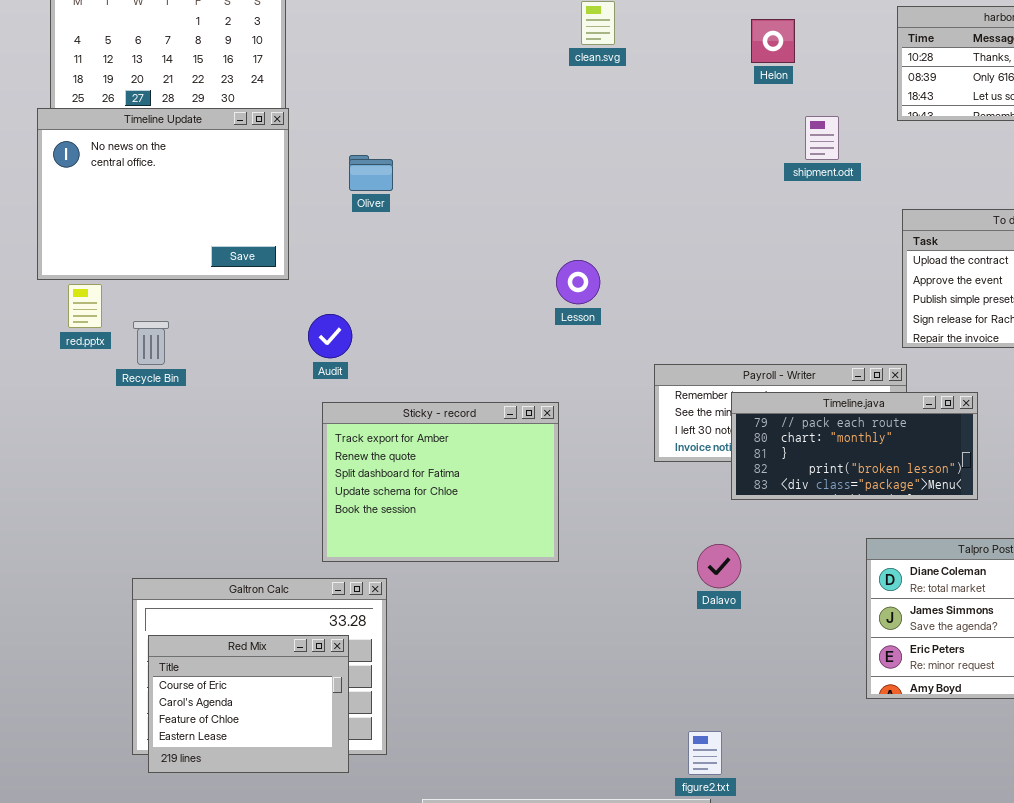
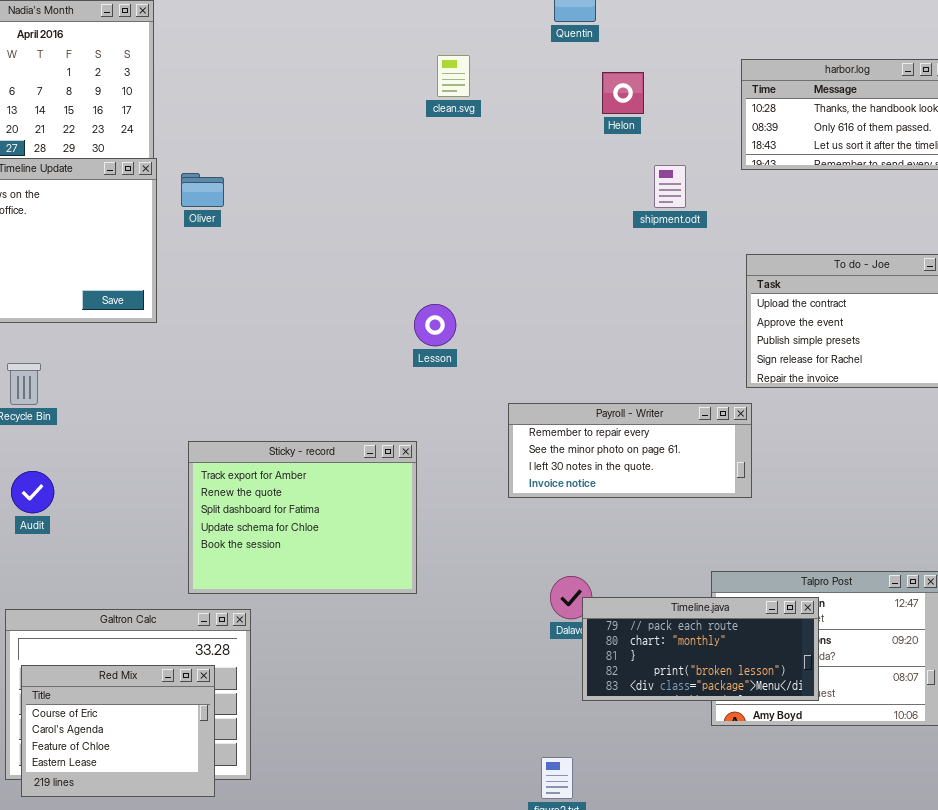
Oliver: [349,155,393,191] -> [181,173,224,207], moved
Audit: [308,314,352,358] -> [11,471,54,513], moved
Timeline.java: [731,392,978,500] -> [582,597,819,701], moved

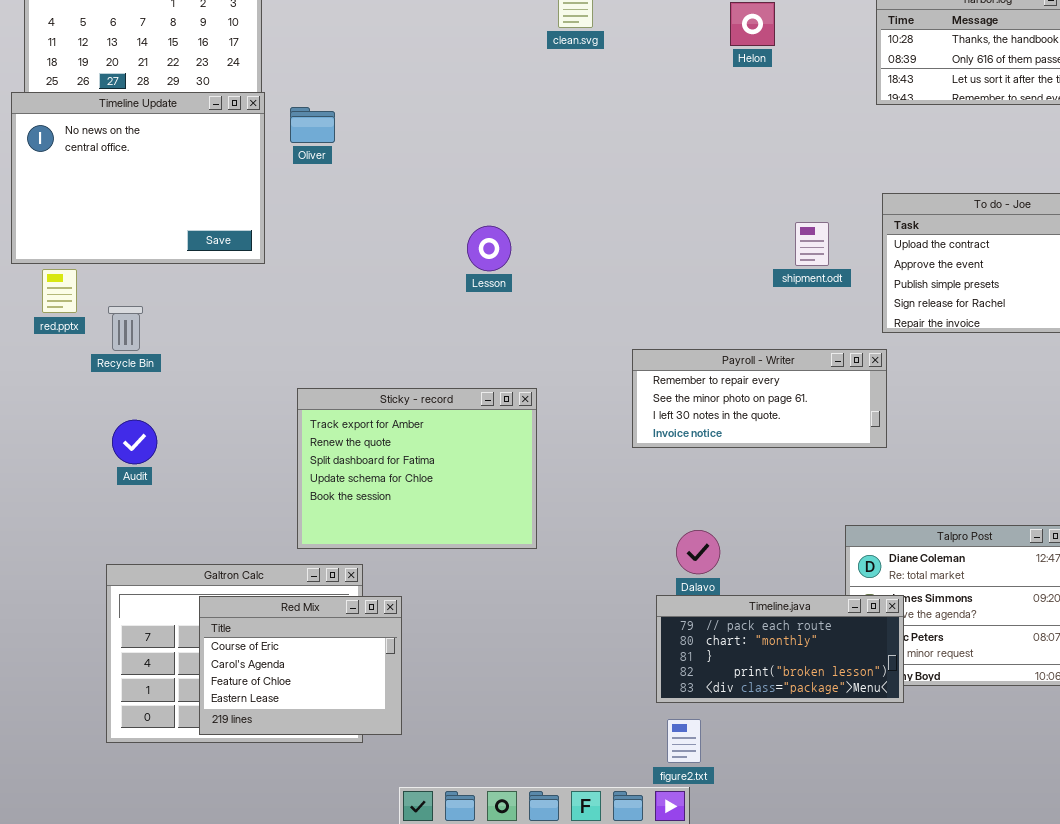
shipment.odt: [654,165,686,208] -> [795,222,829,266], moved
Lesson: [414,304,456,346] -> [467,226,511,271], moved
Timeline.java: [582,597,819,701] -> [656,595,904,703], moved
Red Mix: [21,665,215,797] -> [199,596,402,735], moved

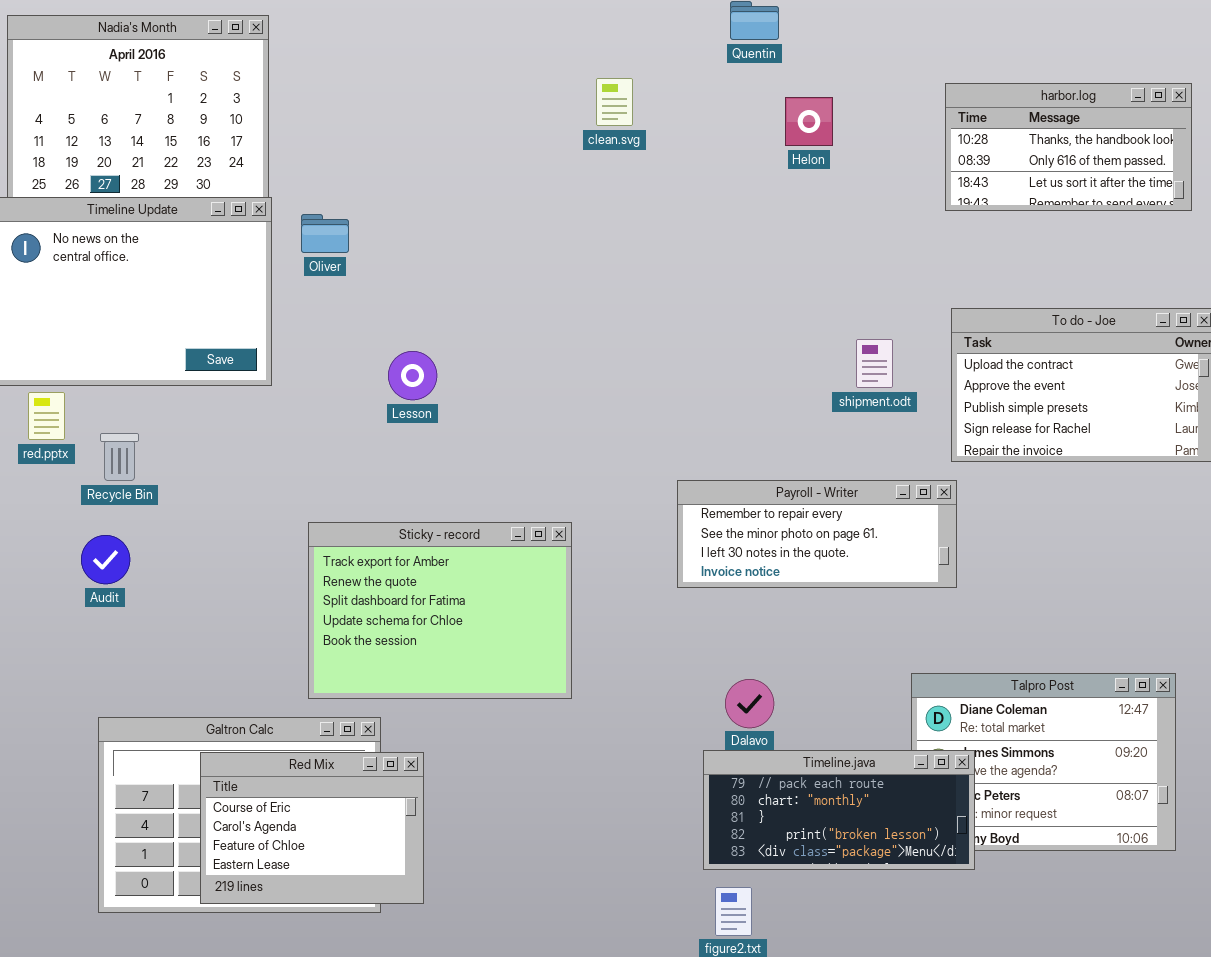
Lesson: [467,226,511,271] -> [388,351,437,400], moved
Audit: [112,420,157,464] -> [81,535,130,584], moved

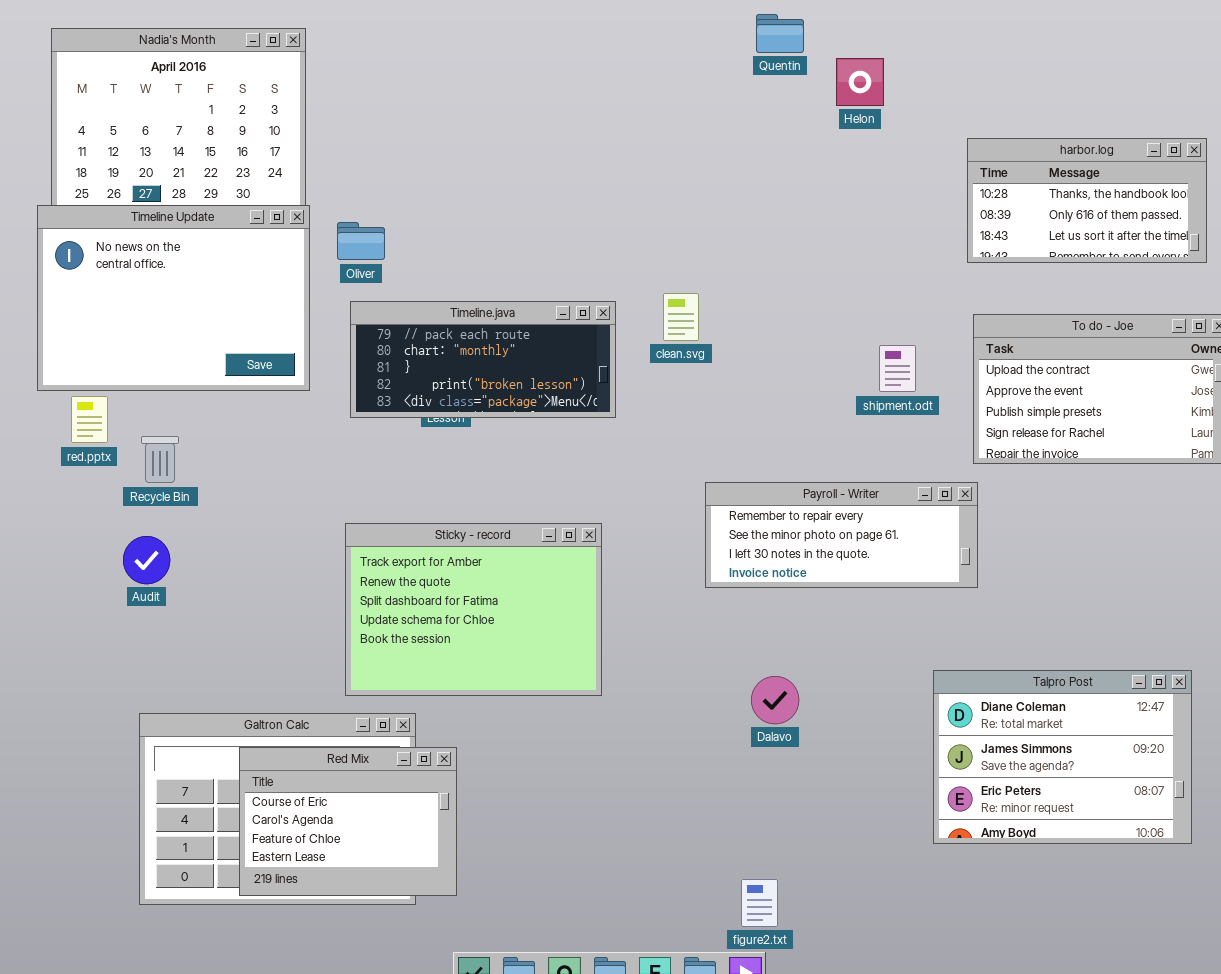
clean.svg: [596,78,633,126] -> [663,293,699,341], moved
harbor.log: [945,83,1192,211] -> [967,138,1207,263], moved
Helon: [785,97,833,146] -> [836,58,884,106], moved
Timeline.java: [703,750,975,870] -> [350,301,616,418], moved

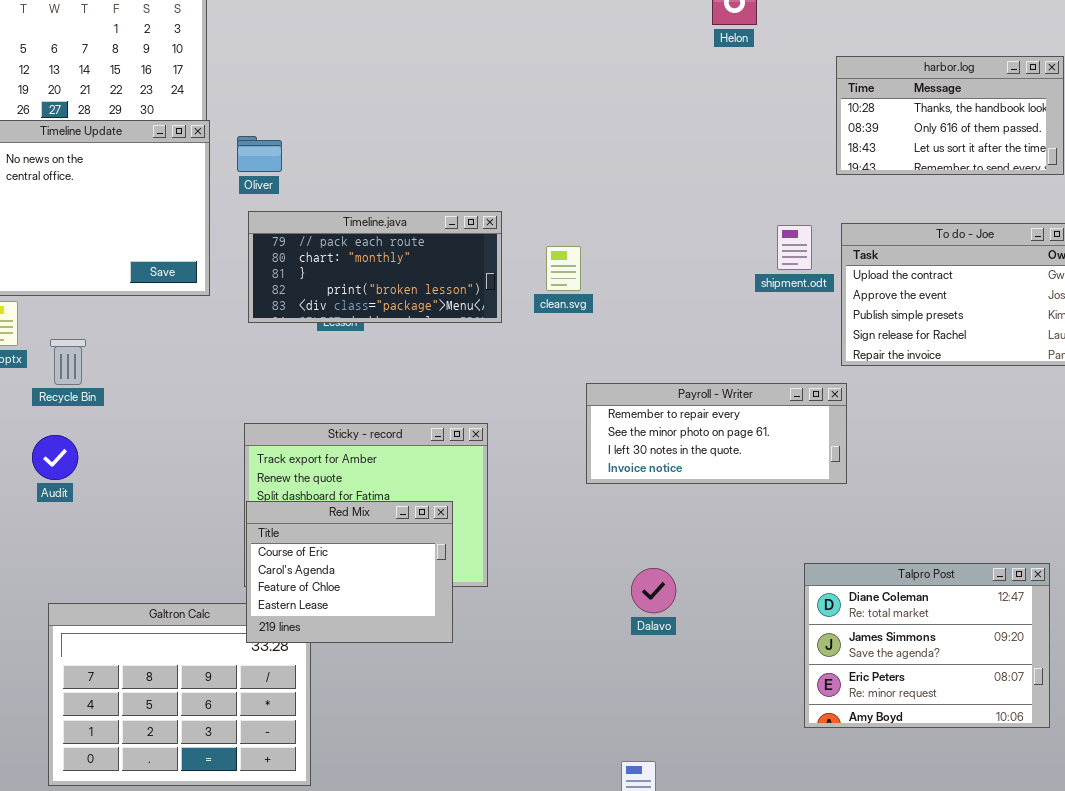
clean.svg: [663,293,699,341] -> [546,246,581,291], moved
shipment.odt: [879,345,916,392] -> [777,225,812,270], moved
Red Mix: [239,747,457,896] -> [246,501,453,643], moved

